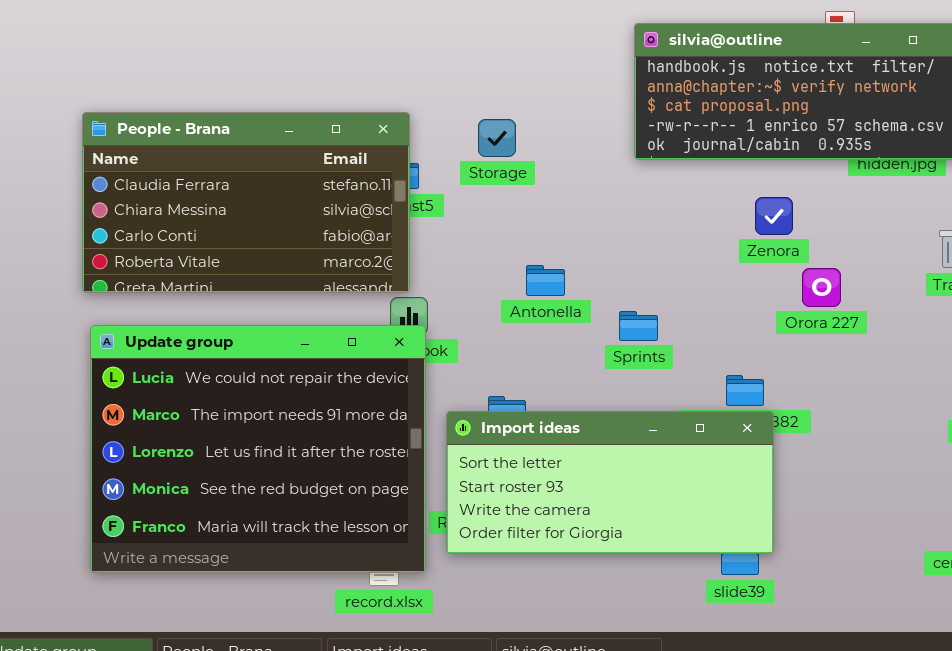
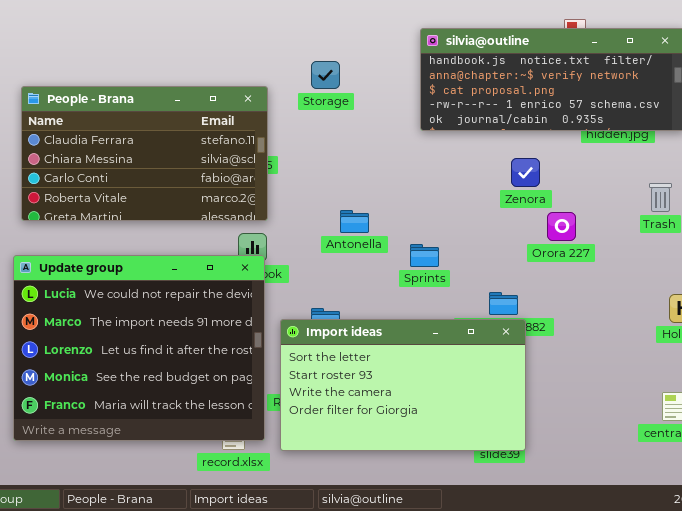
People - Brana: [82,112,410,293] -> [21,86,268,221], moved
Storage: [478,119,516,157] -> [311,61,340,89], moved
Import ideas: [446,411,774,554] -> [280,319,526,451], resized

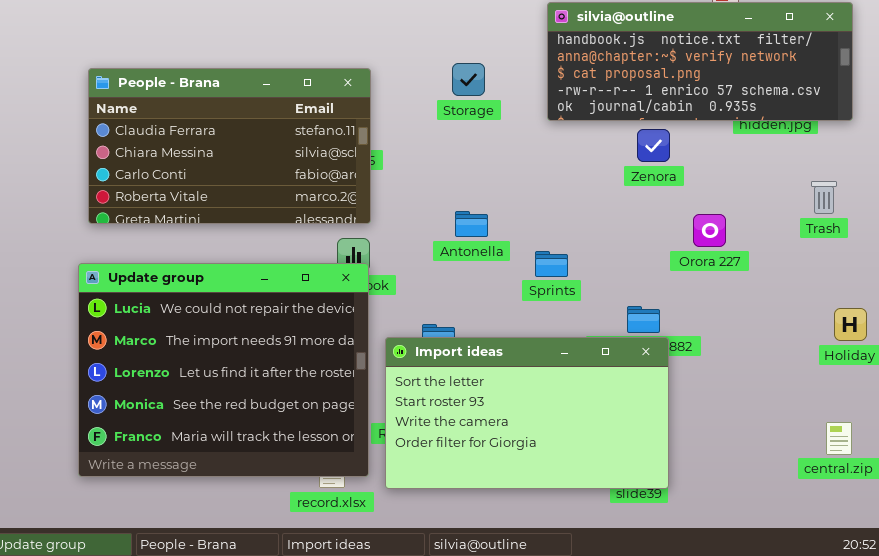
Storage: [311,61,340,89] -> [452,63,485,96], moved
Zenora: [511,158,540,187] -> [637,129,670,162], moved

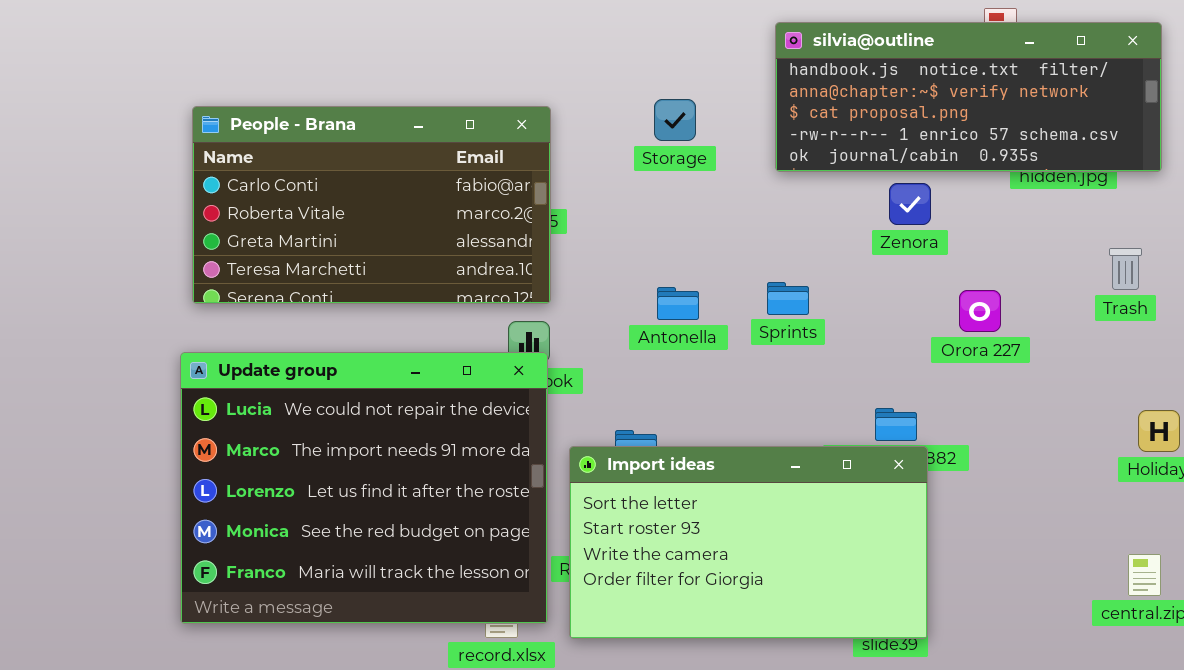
People - Brana: [88,68,371,224] -> [192,106,551,304], scrolled down 2 rows
Sprints: [535,251,568,277] -> [767,282,809,315], moved

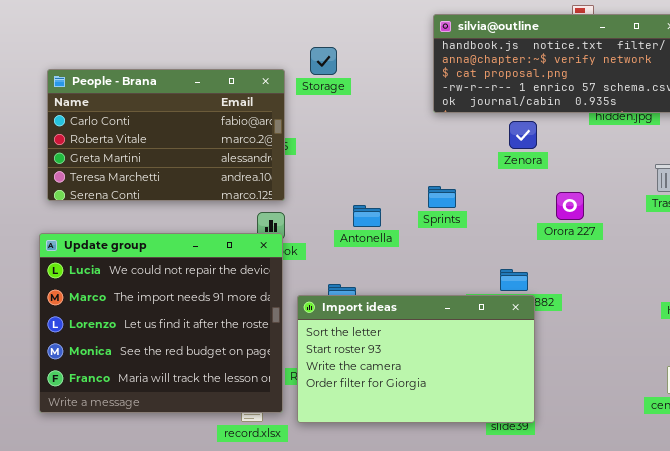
Storage: [654,99,696,141] -> [310,47,337,75], moved
Antonella: [657,287,699,320] -> [353,205,381,227], moved

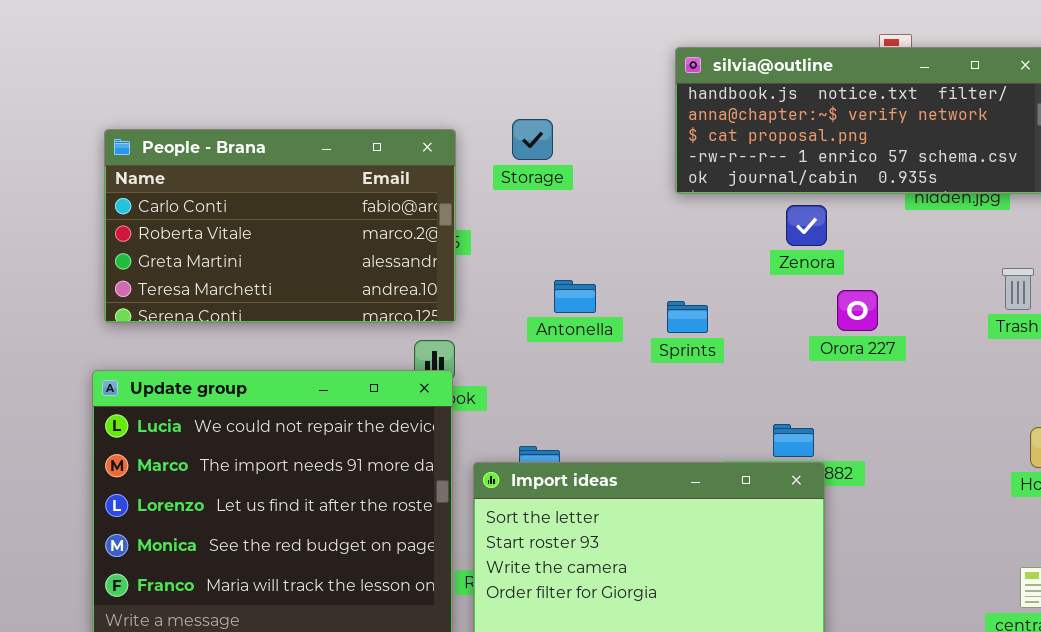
Storage: [310,47,337,75] -> [512,119,553,160], moved
Orora 227: [556,192,584,220] -> [837,290,878,331], moved
Antonella: [353,205,381,227] -> [554,280,596,313], moved

